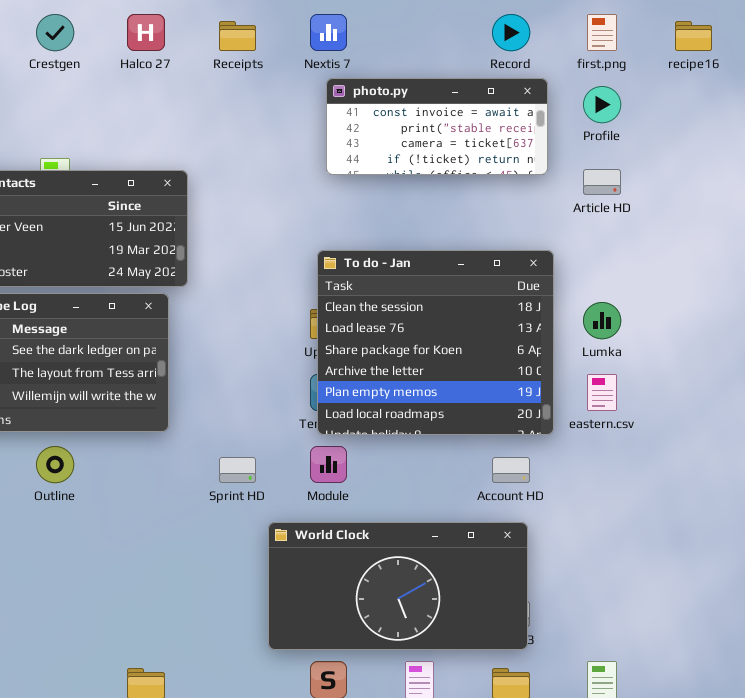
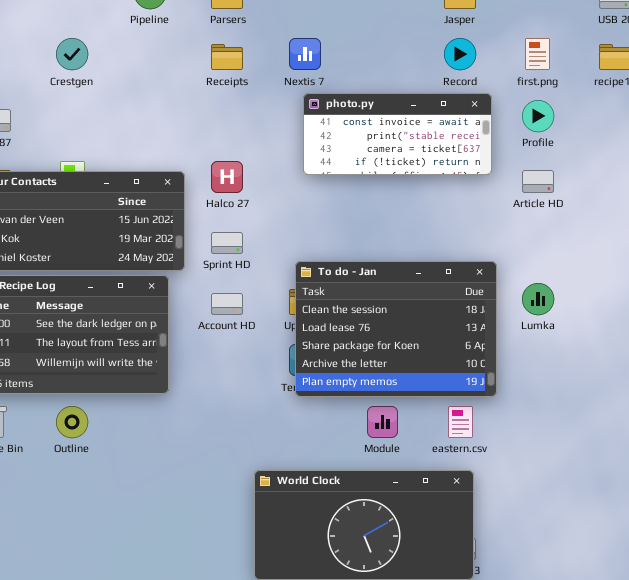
Halco 27: [127,14,165,51] -> [211,161,243,193], moved
To do - Jan: [317,250,554,435] -> [295,261,497,397], resized
eastern.csv: [587,374,617,411] -> [448,406,473,438], moved
Module: [310,446,347,483] -> [367,406,398,438], moved
Sprint HD: [219,457,256,483] -> [211,232,243,254], moved
Account HD: [492,457,530,483] -> [211,293,243,315], moved

